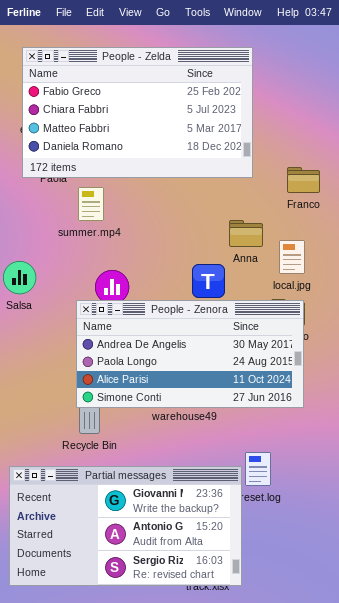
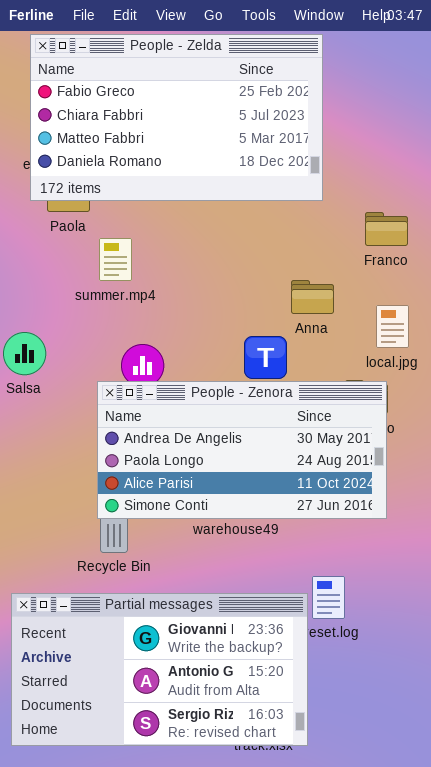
People - Zelda: [22,47,253,178] -> [30,34,323,201], moved
local.jpg: [279,240,305,274] -> [376,305,409,348], moved

